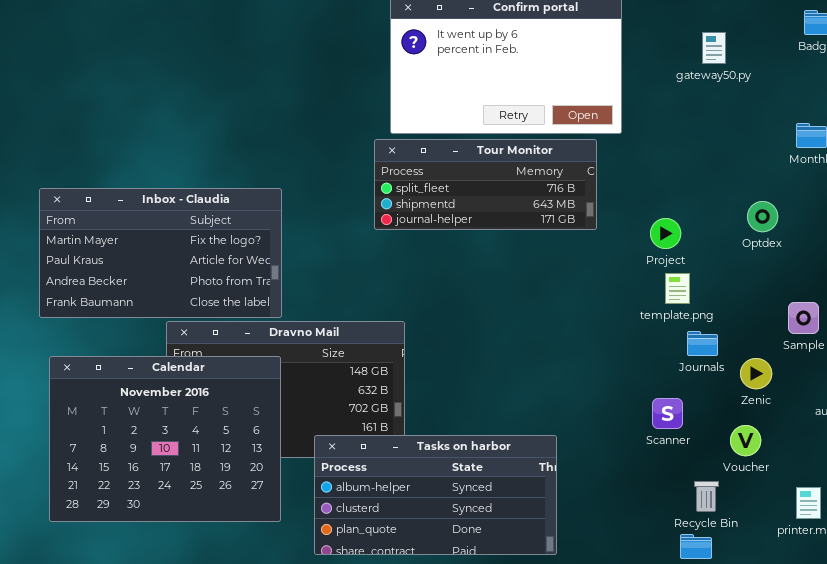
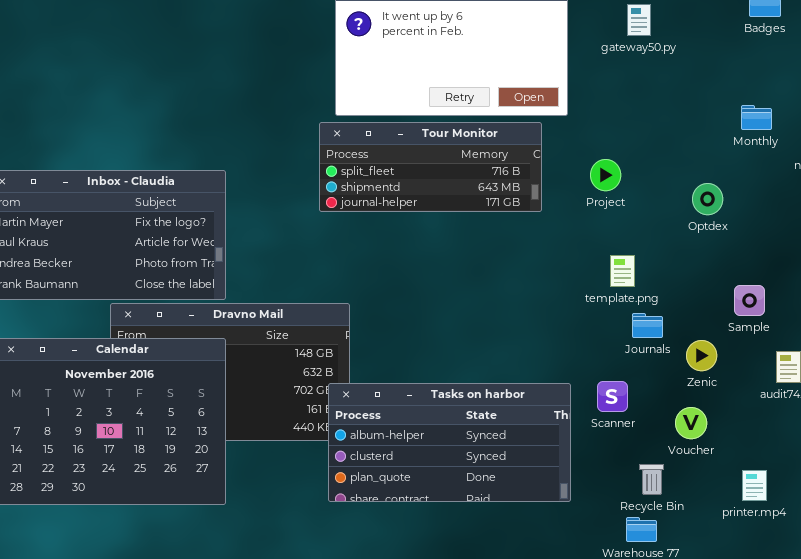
gateway50.py: [702,32,726,64] -> [627,4,651,36], moved
Project: [650,218,681,249] -> [590,159,621,191], moved
Tasks on harbor: [314,435,557,555] -> [328,383,571,502], moved

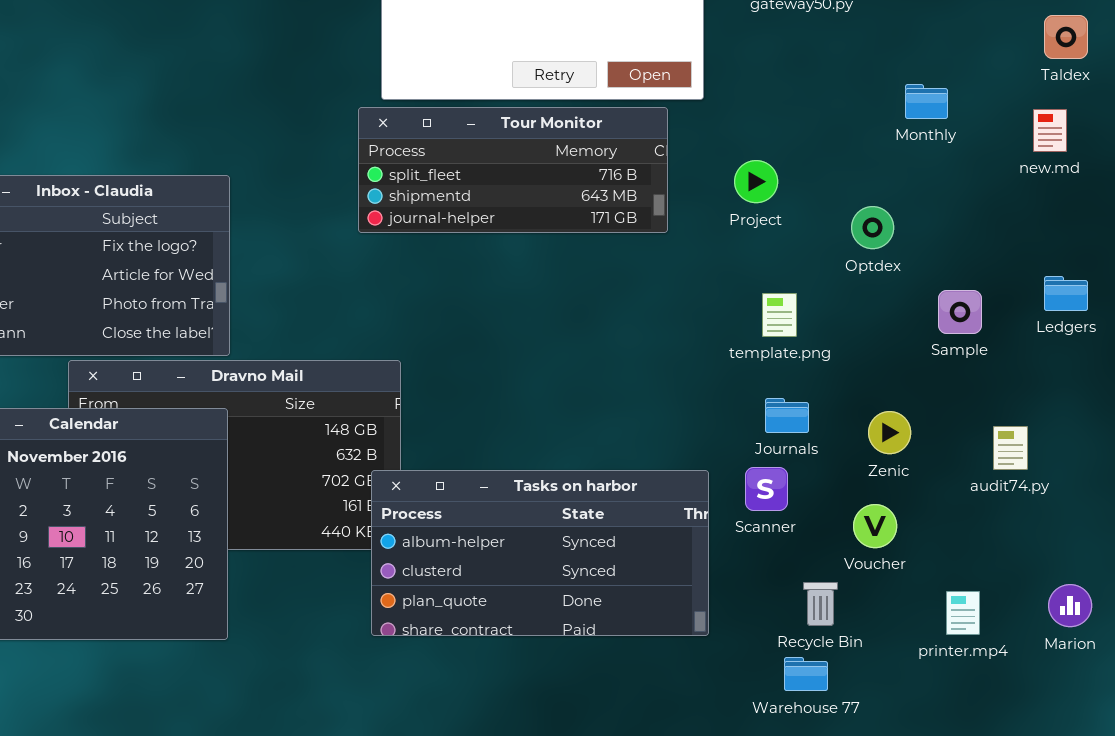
Monthly: [741,105,772,130] -> [905,84,948,119], moved
Optdex: [692,183,723,215] -> [851,206,894,249], moved
Sample: [734,285,765,316] -> [938,290,982,334], moved
Journals: [632,313,663,338] -> [765,398,809,433], moved

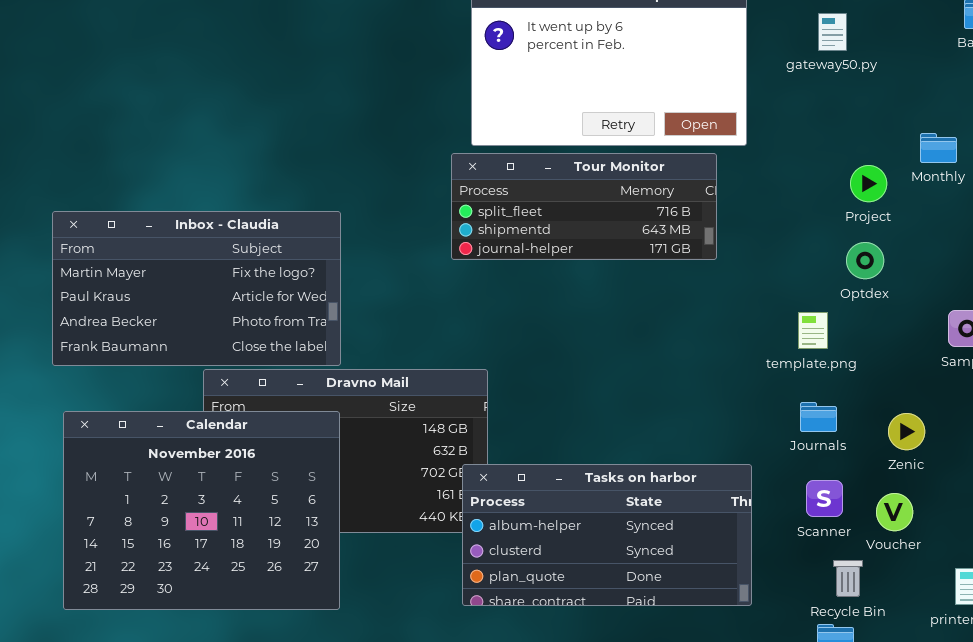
Project: [734,160,778,203] -> [850,165,887,202], moved
Optdex: [851,206,894,249] -> [846,242,884,279], moved
Scanner: [745,467,788,511] -> [806,480,843,517], moved

